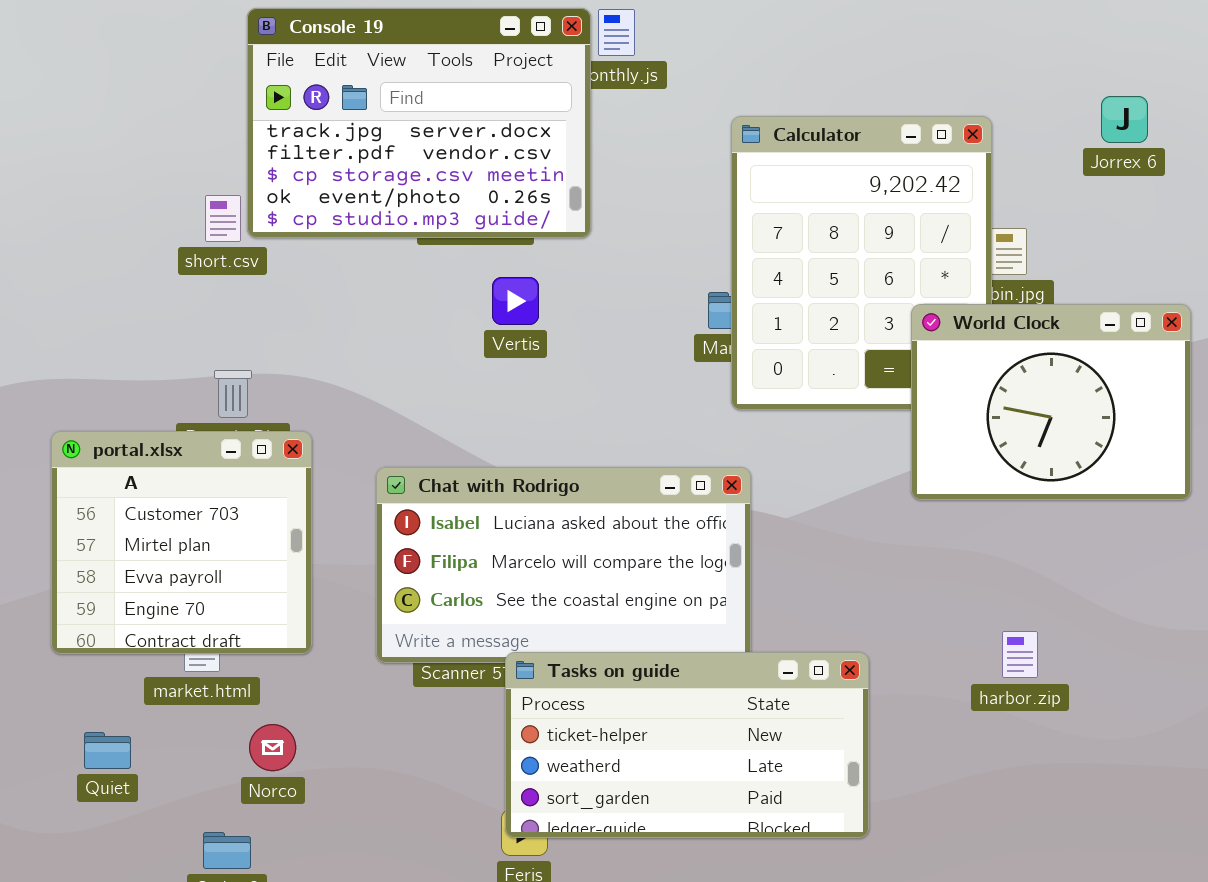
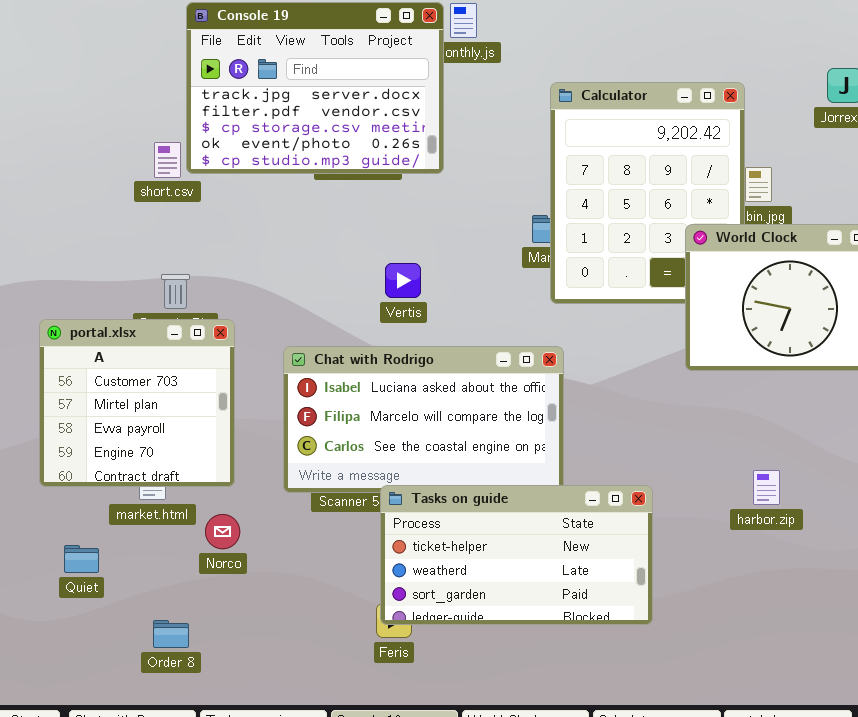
Vertis: [492,277,539,325] -> [385,263,421,298], moved
Norco: [249,724,296,771] -> [205,514,240,549], moved

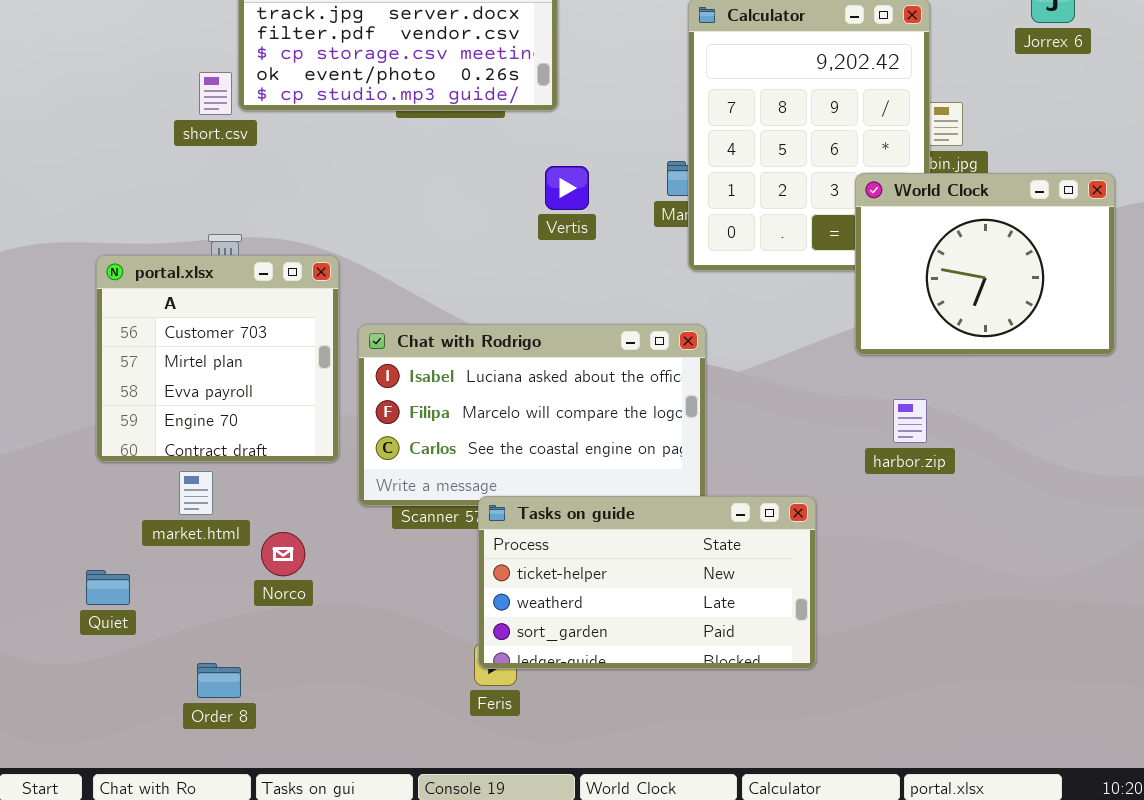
Vertis: [385,263,421,298] -> [545,166,589,210], moved
portal.xlsx: [39,319,235,487] -> [96,255,339,462], moved
harbor.zip: [753,470,780,505] -> [893,399,927,443], moved

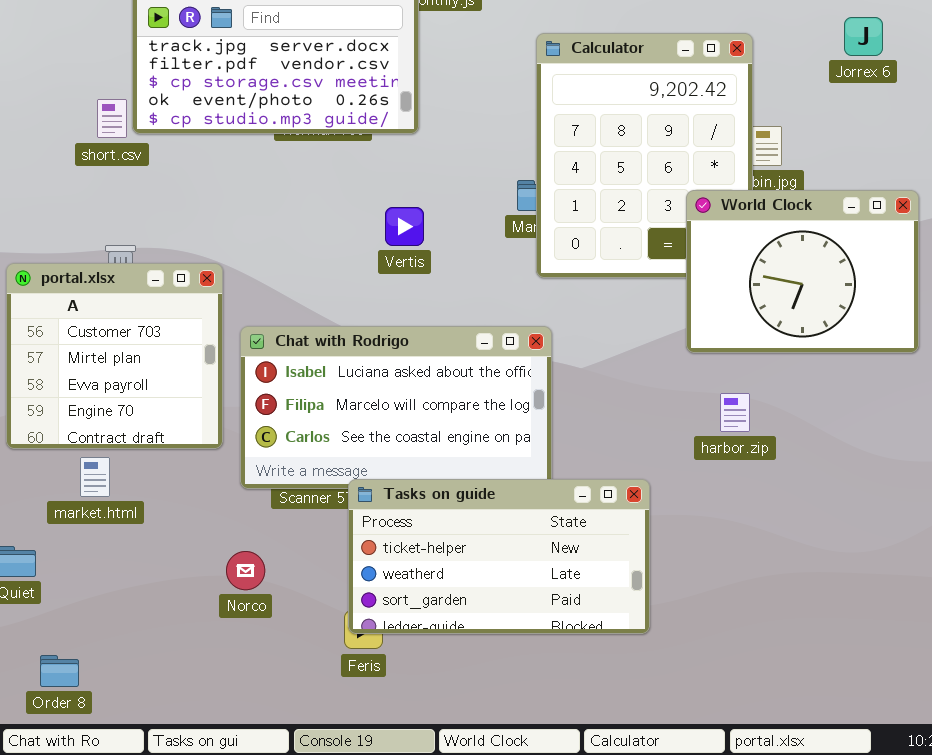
Vertis: [545,166,589,210] -> [385,207,424,246], moved
Norco: [261,532,305,576] -> [226,551,265,590], moved
Order 8: [197,663,241,698] -> [40,655,79,687], moved

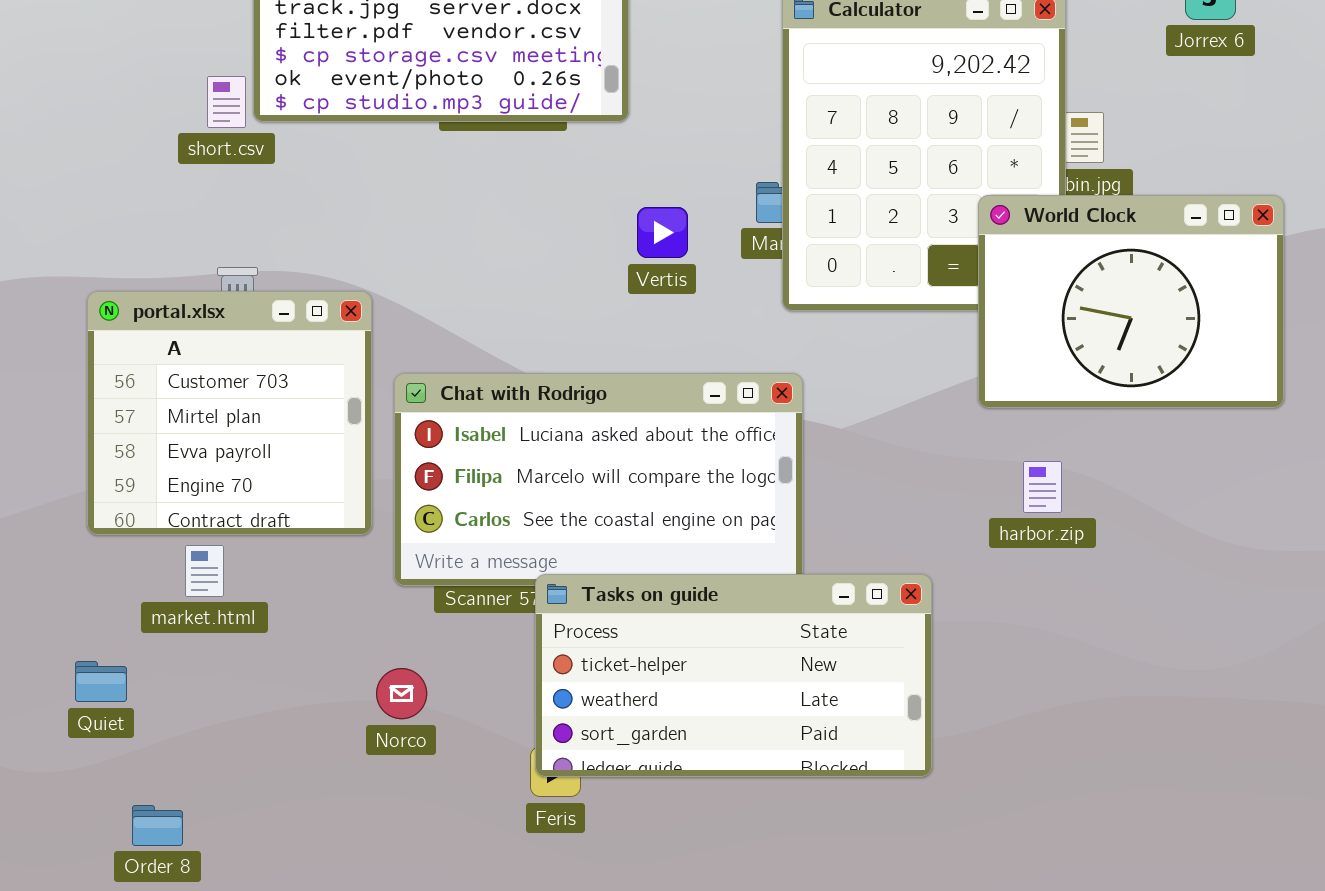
Vertis: [385,207,424,246] -> [637,207,688,258], moved

